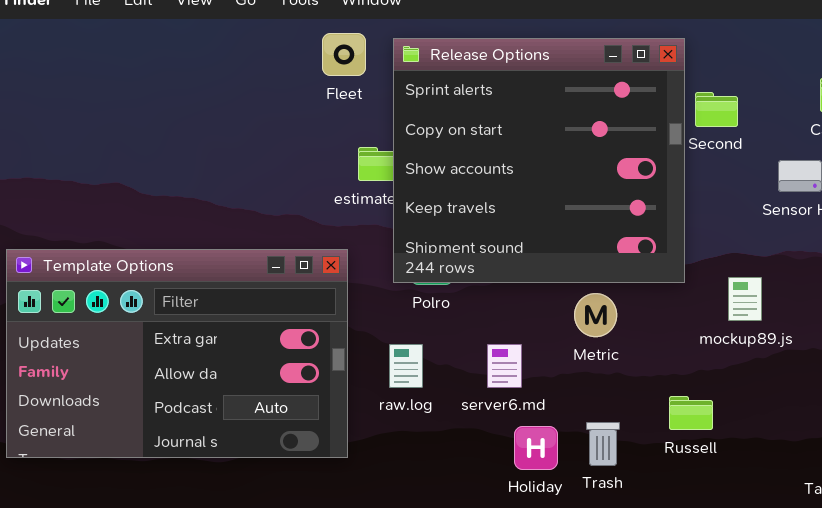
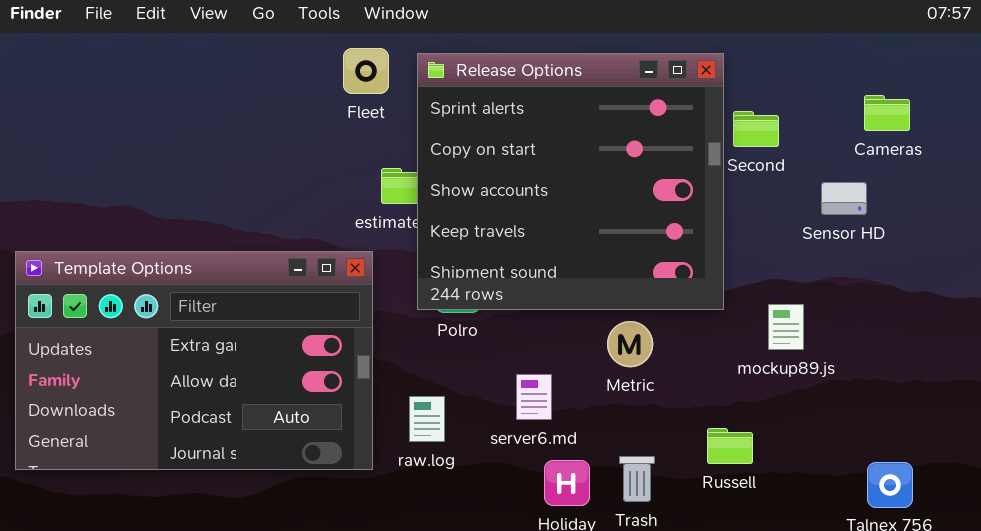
Template Options: [6,249,348,458] -> [15,251,373,470], moved
raw.log: [389,344,423,388] -> [409,396,445,442], moved

